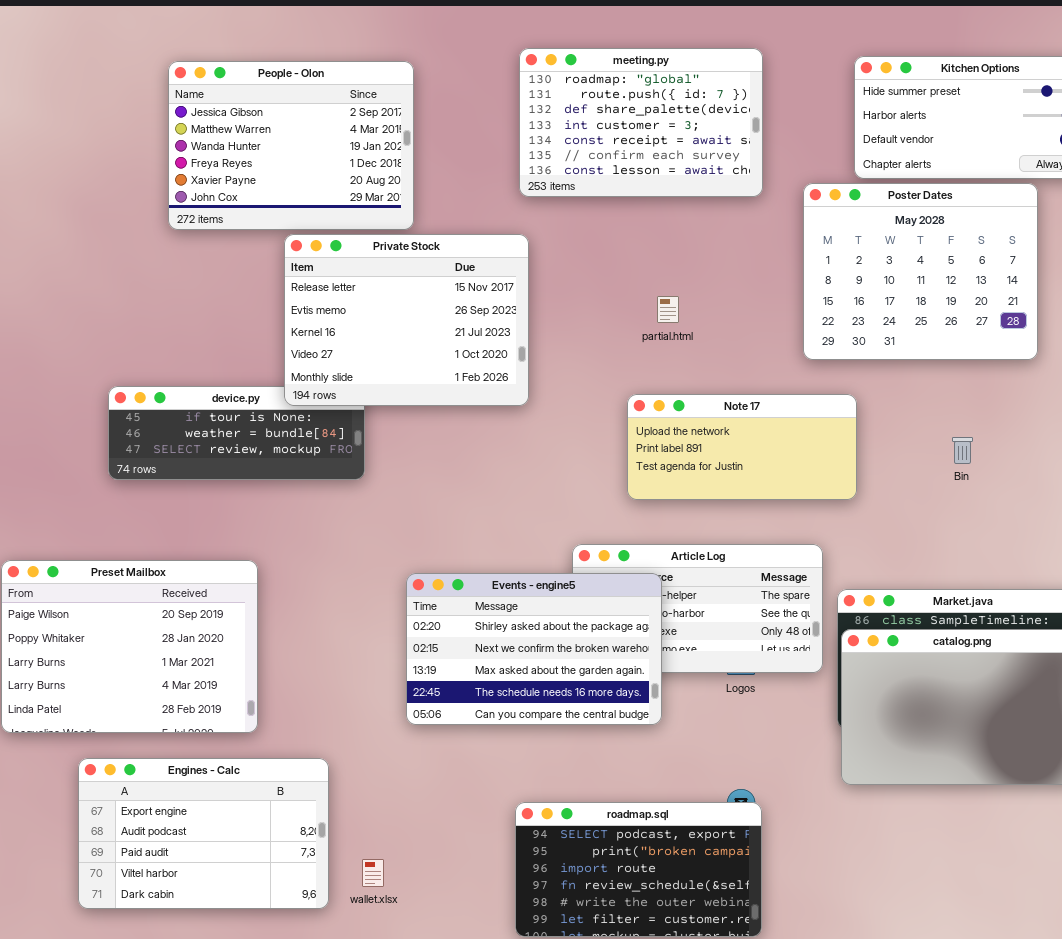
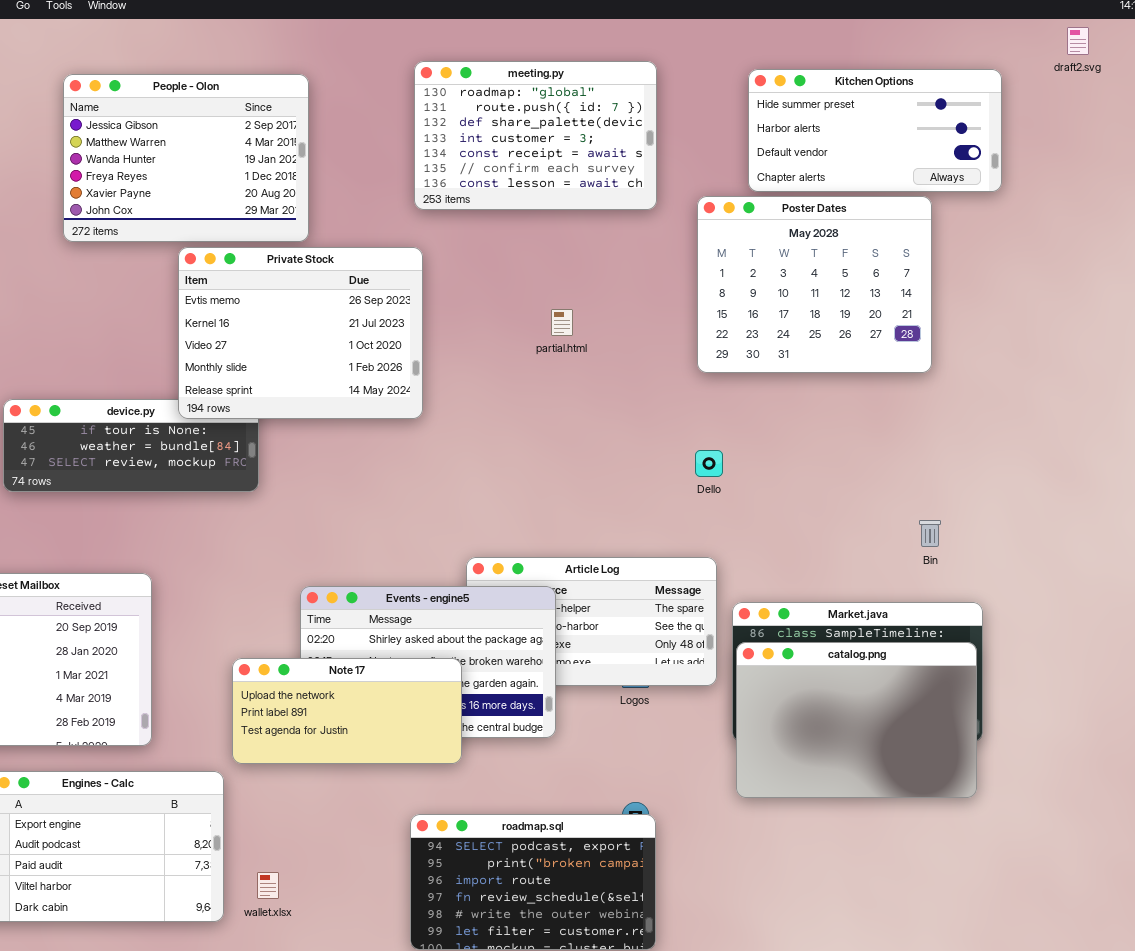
Private Stock: [284,234,529,406] -> [178,247,423,419], scrolled down 1 row
Note 17: [627,394,857,500] -> [232,658,462,764], moved
Bin: [952,437,973,464] -> [919,520,941,547], moved

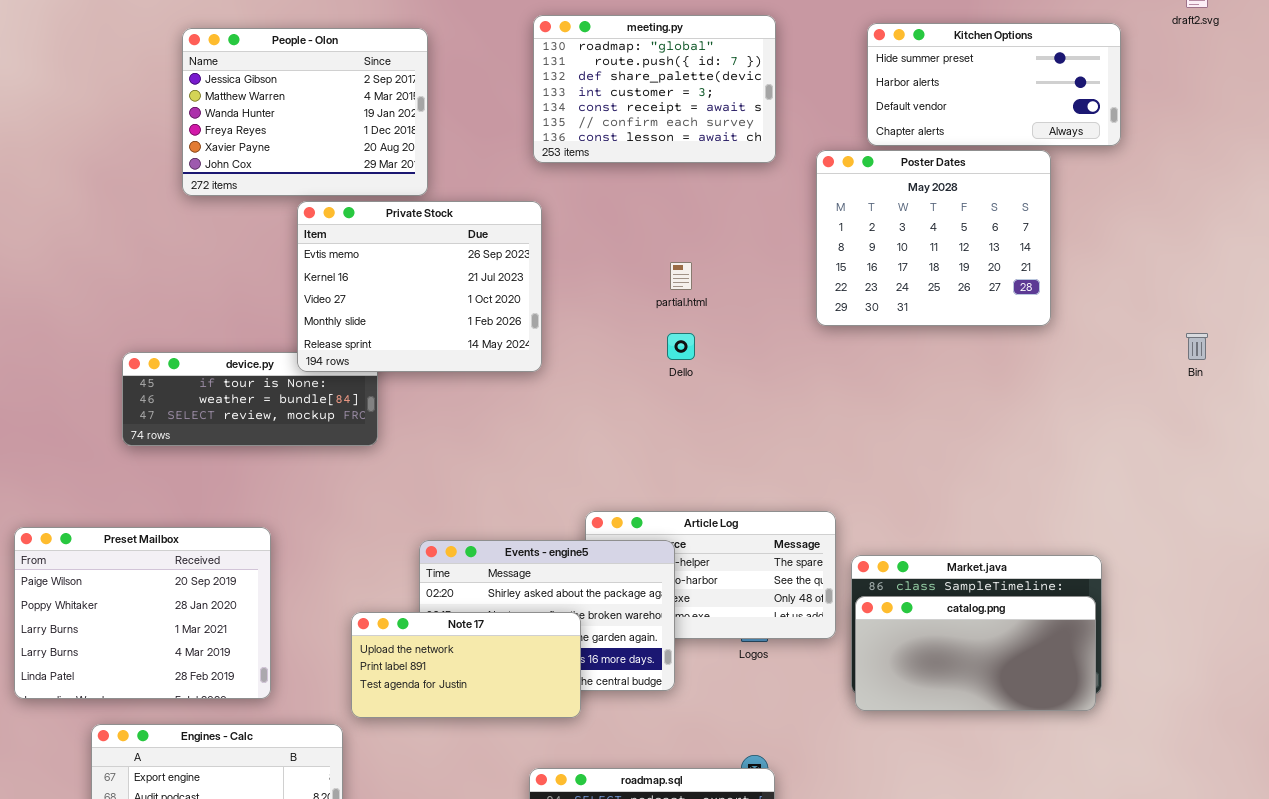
Dello: [695,450,723,477] -> [667,333,695,360], moved
Bin: [919,520,941,547] -> [1186,333,1208,360], moved
catalog.png: [736,642,977,798] -> [855,596,1096,711], resized

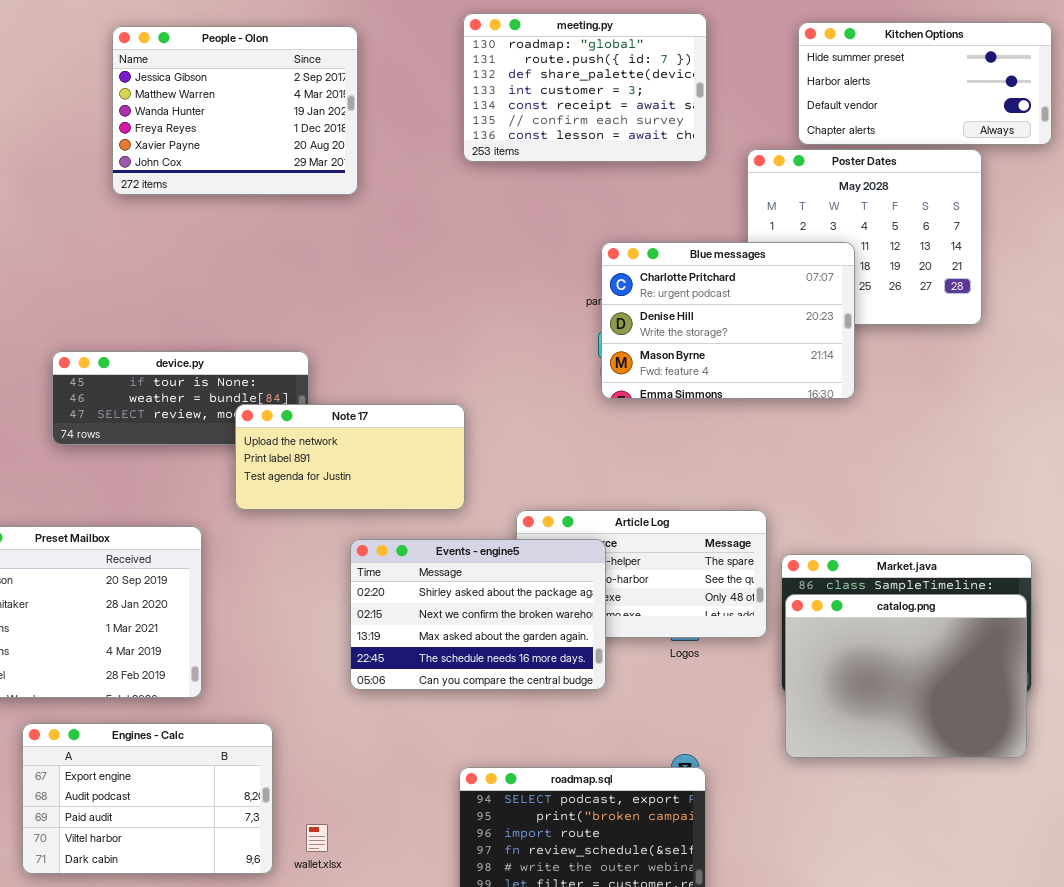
Private Stock: [297,201,542,372] -> none, closed
Blue messages: none -> [601,242,855,399], opened
catalog.png: [855,596,1096,711] -> [785,594,1027,758], resized
Note 17: [351,612,581,718] -> [235,404,465,510], moved

